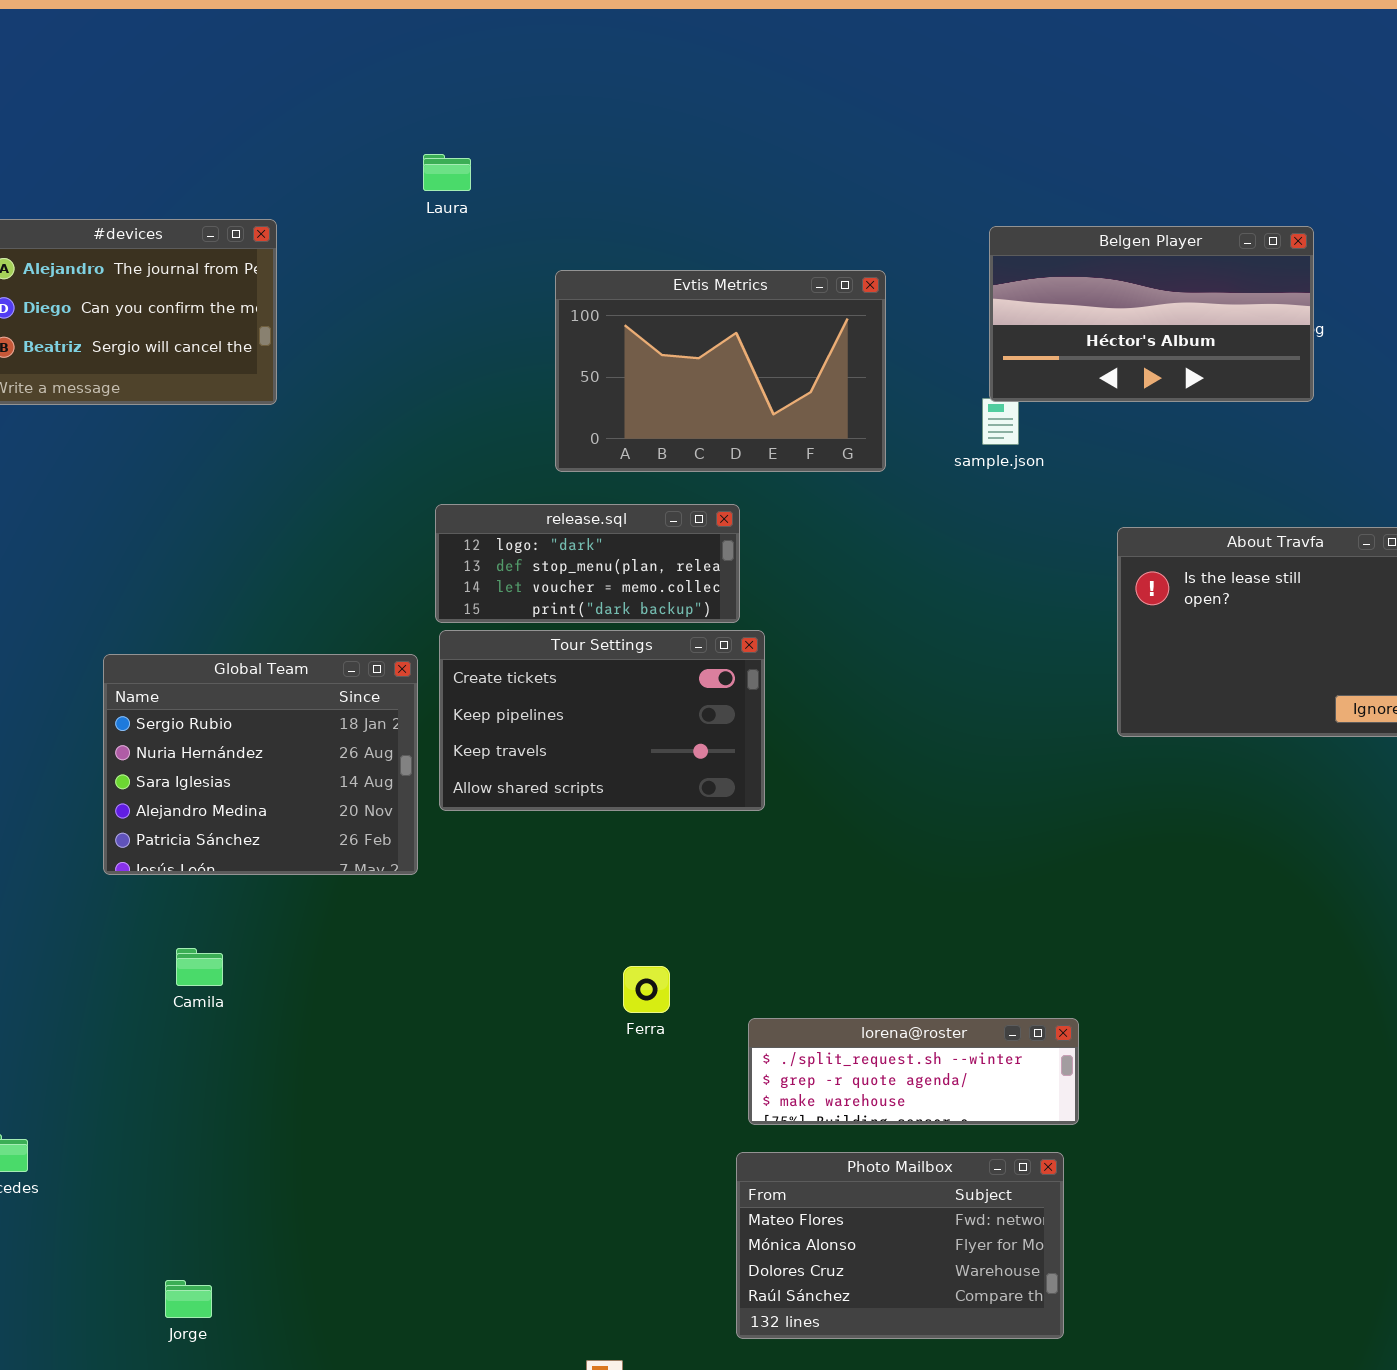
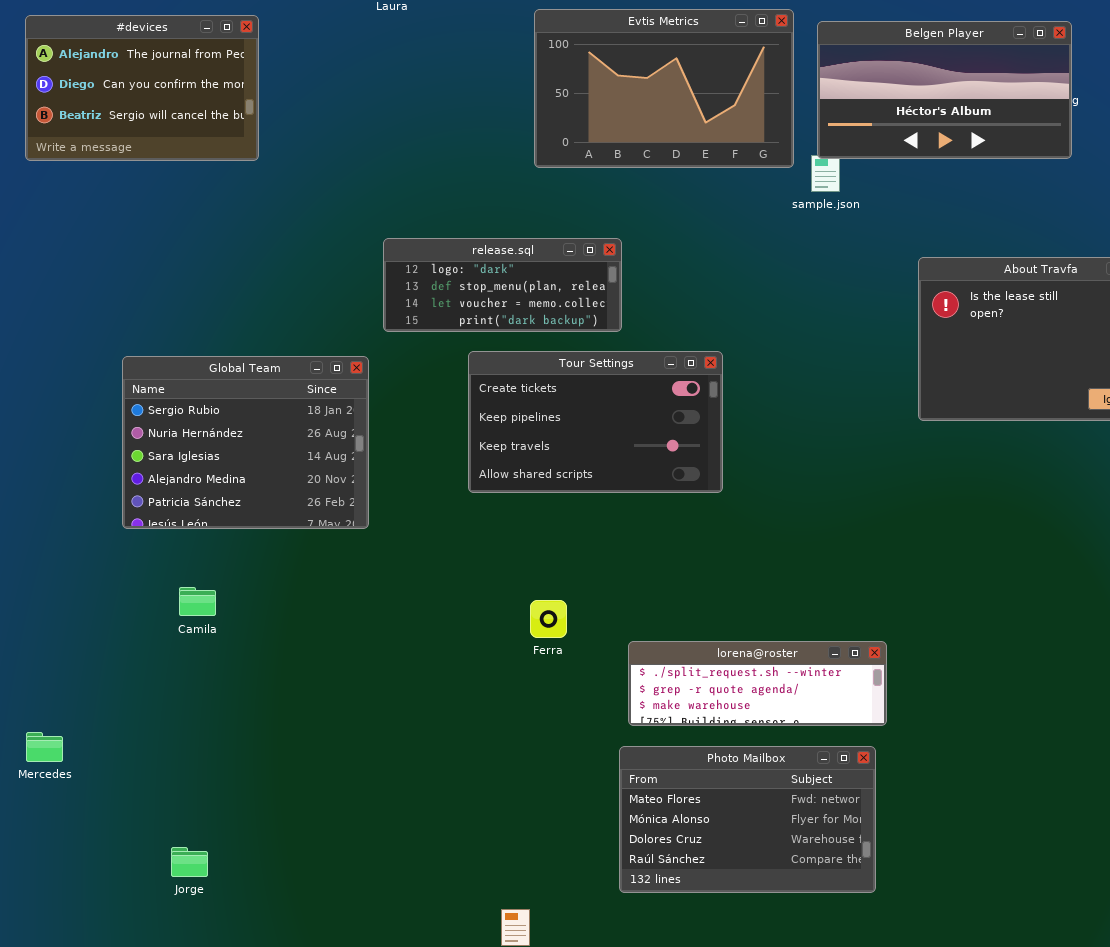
Evtis Metrics: [555,270,886,472] -> [534,9,794,168], moved
Tour Settings: [439,630,765,811] -> [468,351,723,493], moved

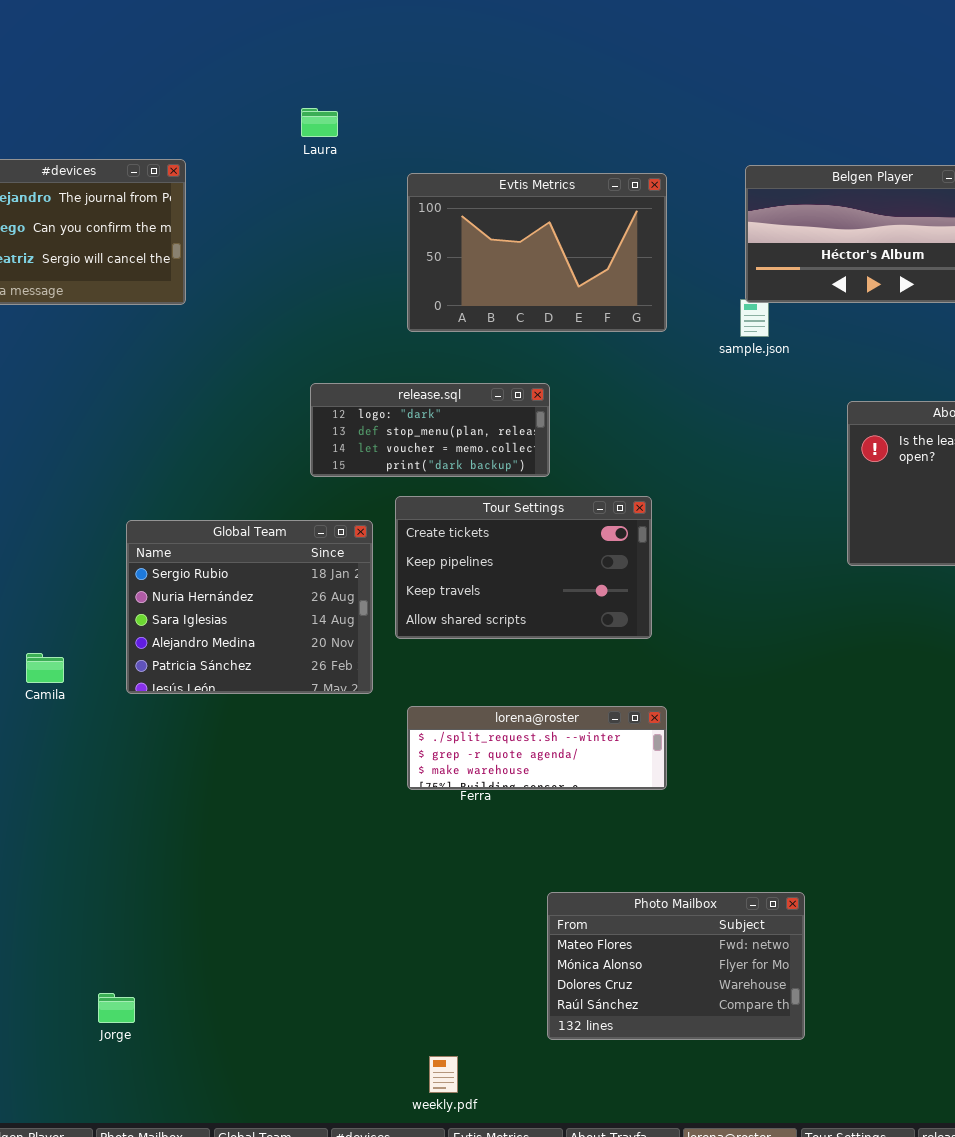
Evtis Metrics: [534,9,794,168] -> [407,173,667,332], moved
Global Team: [122,356,369,529] -> [126,520,373,694], moved
Camila: [179,587,216,616] -> [26,653,64,683], moved
lorena@roster: [628,641,887,726] -> [407,706,667,790], moved

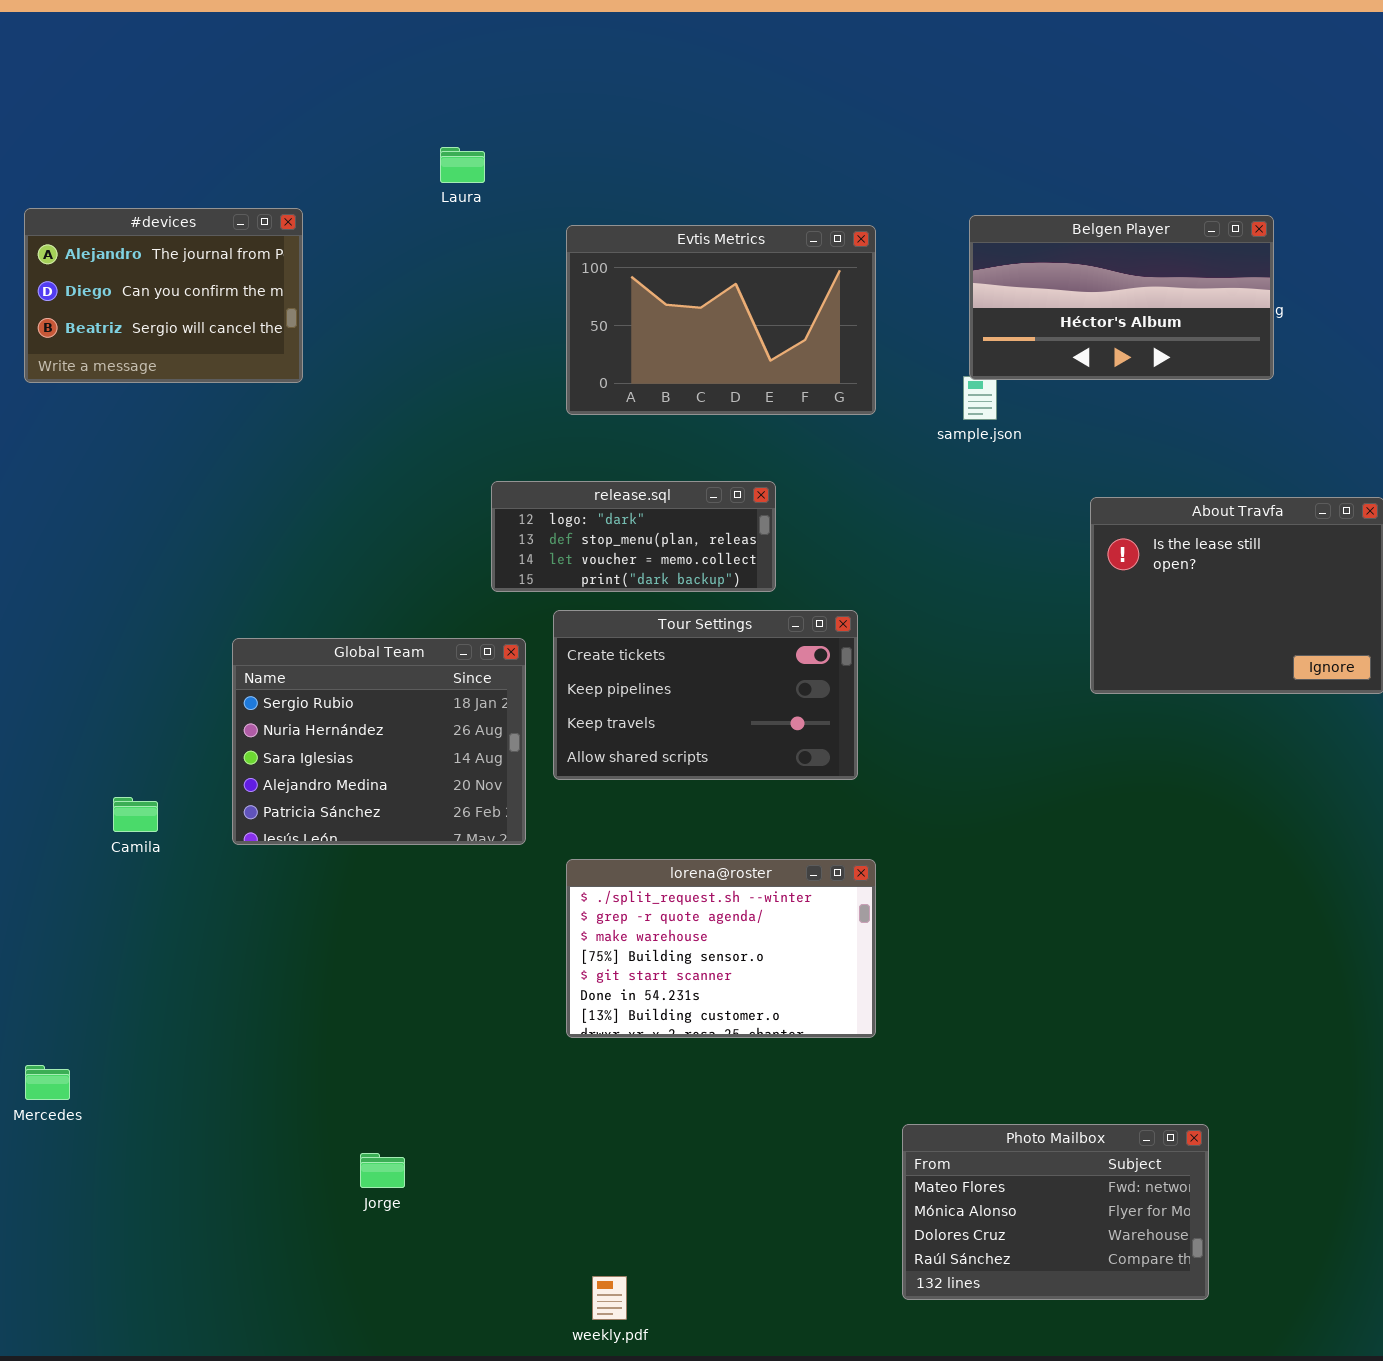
release.sql: [310,383,550,477] -> [491,481,776,592], moved
lorena@roster: [407,706,667,790] -> [566,859,876,1038], resized
Photo Mailbox: [547,892,805,1040] -> [902,1124,1209,1300], moved
Jorge: [98,993,135,1023] -> [360,1153,405,1188], moved

